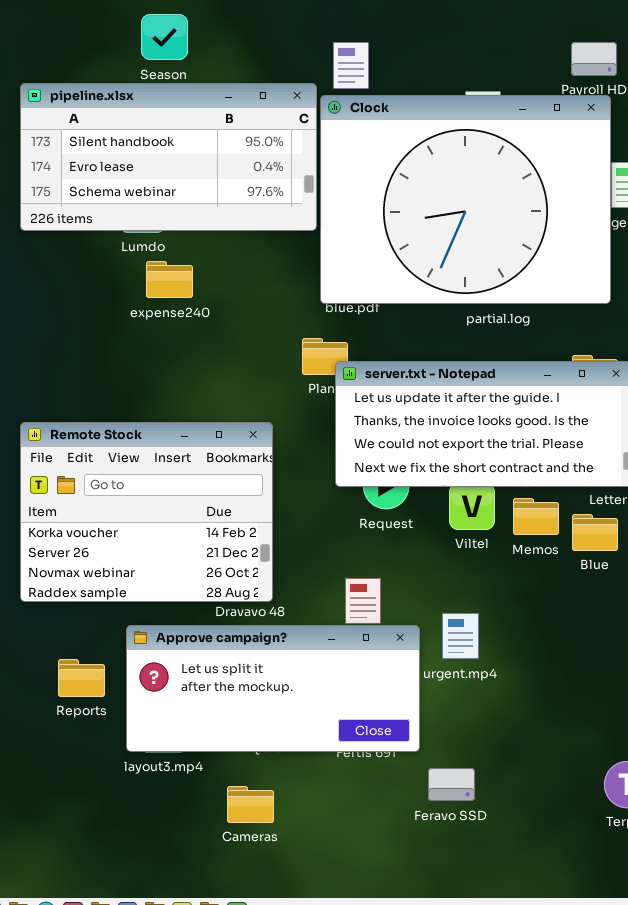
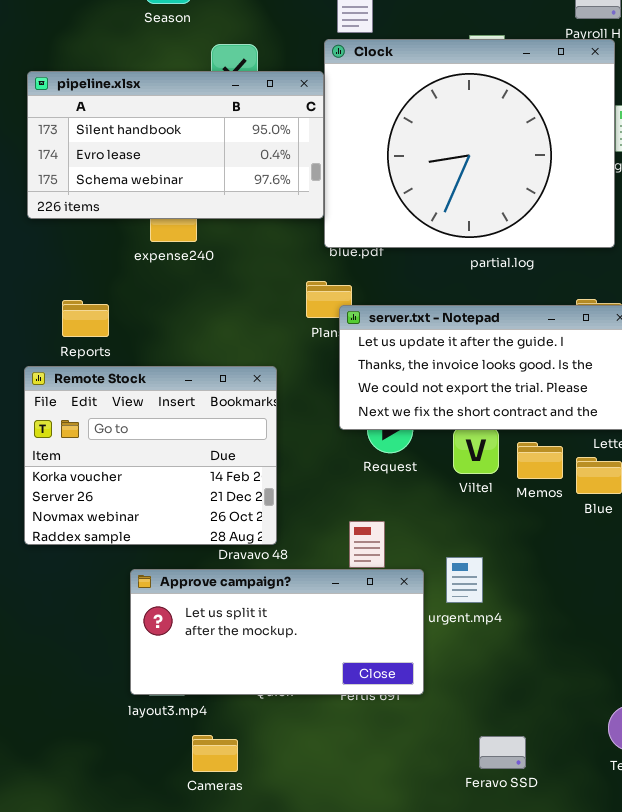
pipeline.xlsx: [20,83,317,231] -> [27,71,324,219], moved
Reports: [58,659,105,697] -> [62,300,109,337], moved
Feravo SSD: [428,768,475,801] -> [479,736,526,769], moved
Cameras: [227,786,274,823] -> [192,735,238,772], moved

